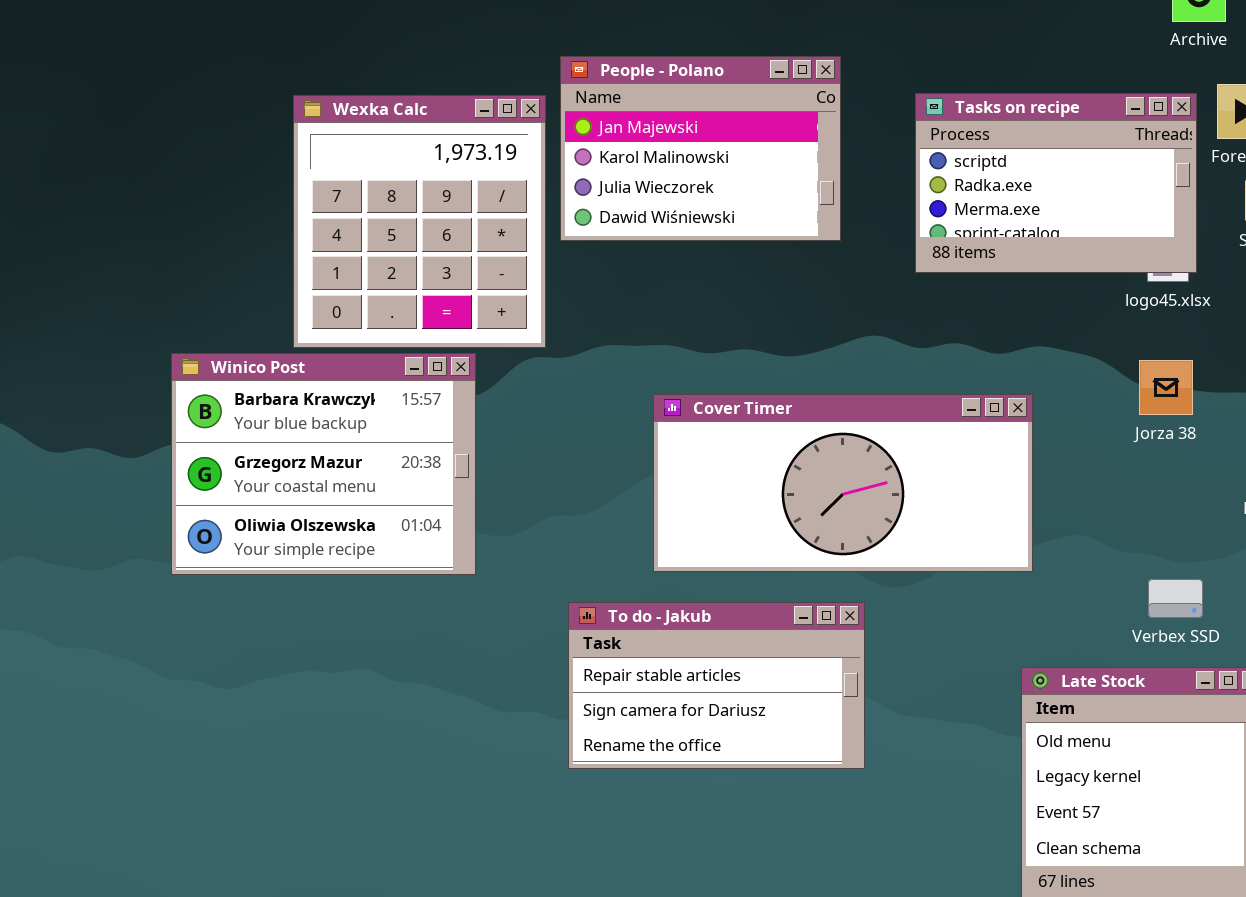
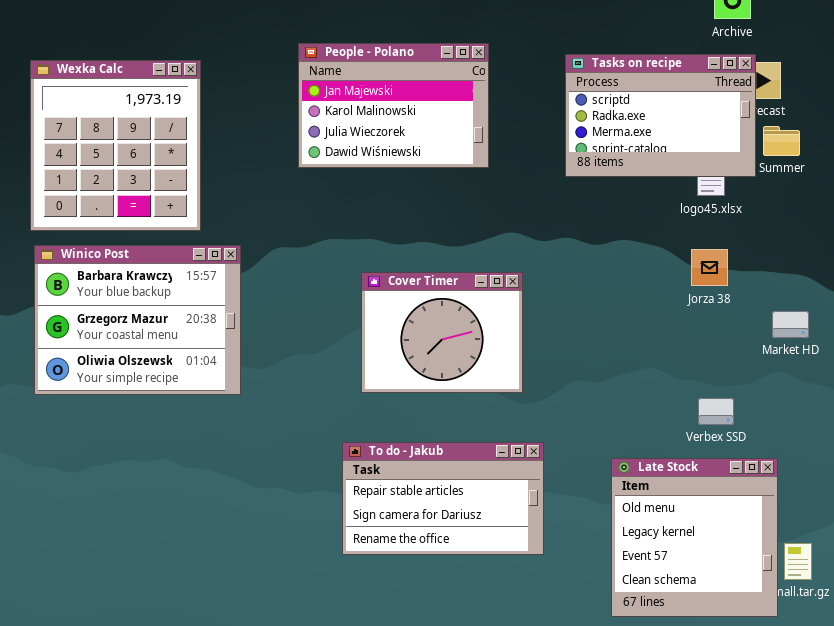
Tasks on recipe: [915,93,1197,273] -> [565,54,756,177], moved
Wexka Calc: [293,95,546,348] -> [30,60,201,231], moved
Cover Timer: [653,394,1033,572] -> [361,272,523,393], resized
To do - Jakub: [568,602,865,769] -> [342,442,544,555], moved

